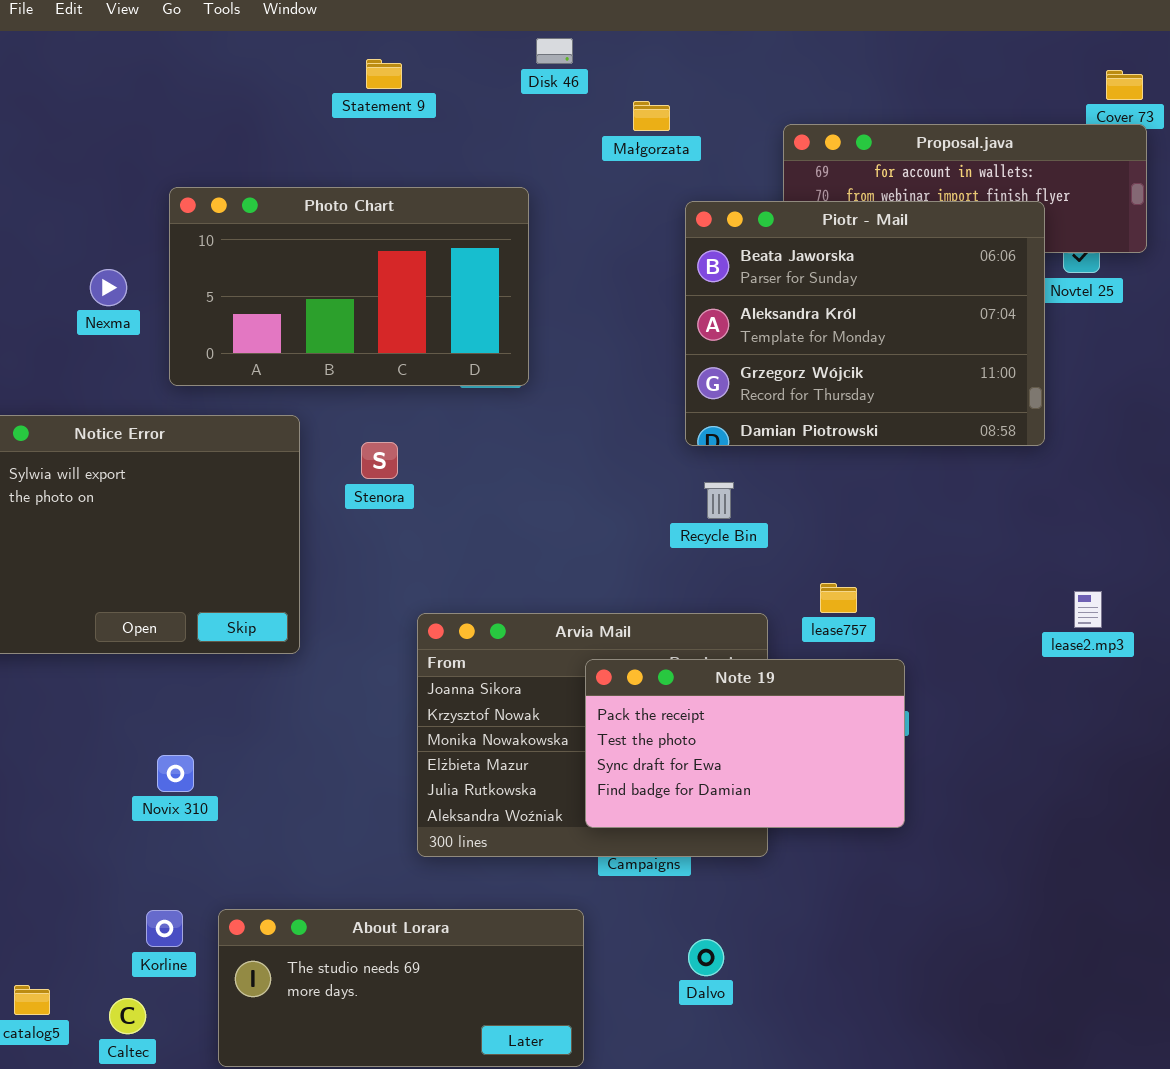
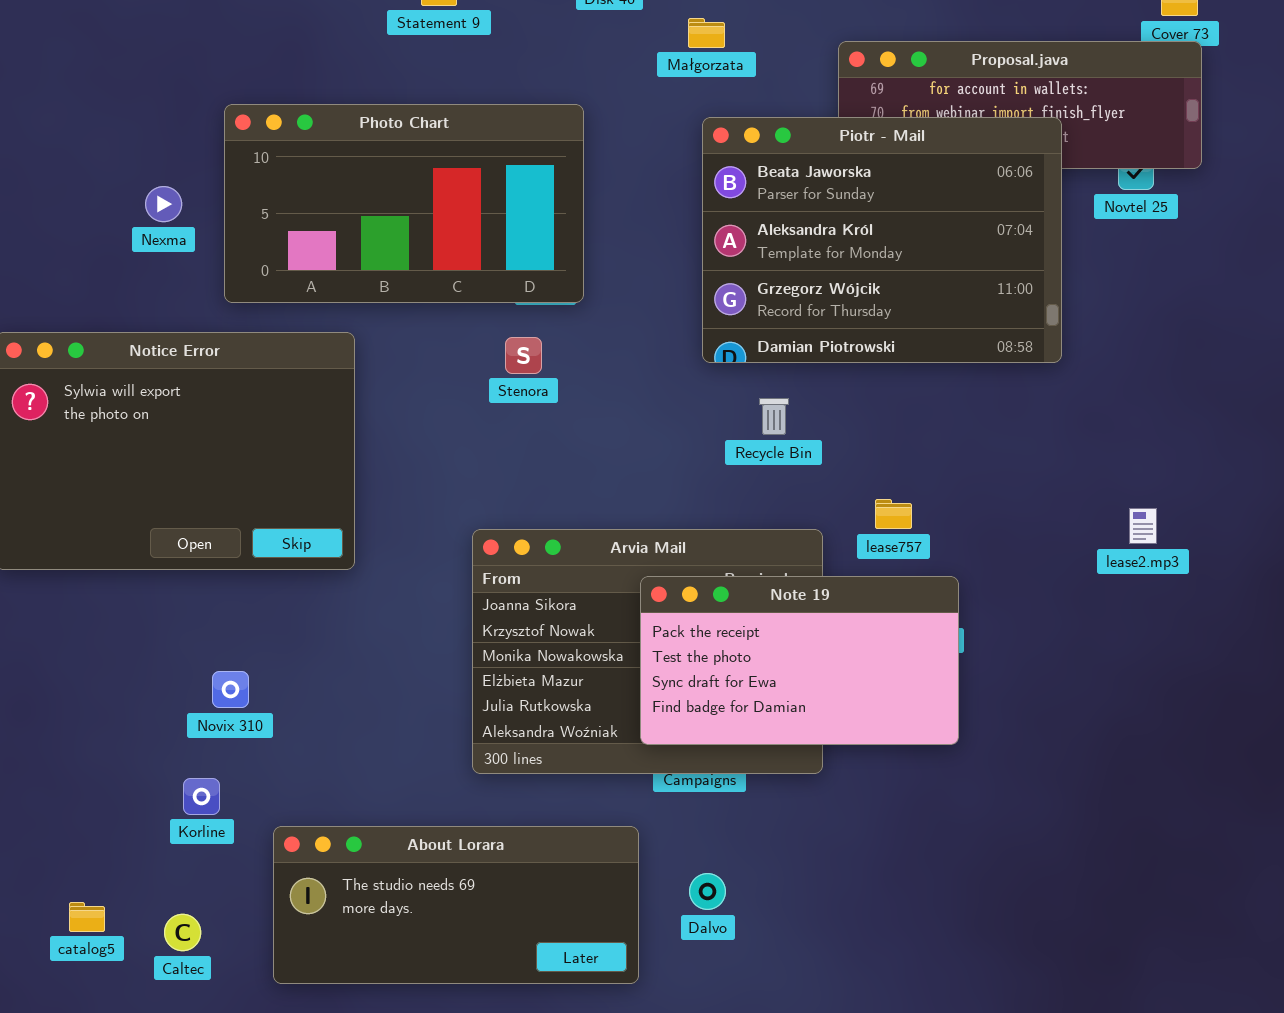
Piotr - Mail: [685,201,1045,446] -> [702,117,1062,363], moved
Stenora: [361,442,398,479] -> [505,337,542,374], moved
Korline: [146,910,183,947] -> [183,778,220,815], moved
Dalvo: [688,939,724,976] -> [689,873,726,910], moved

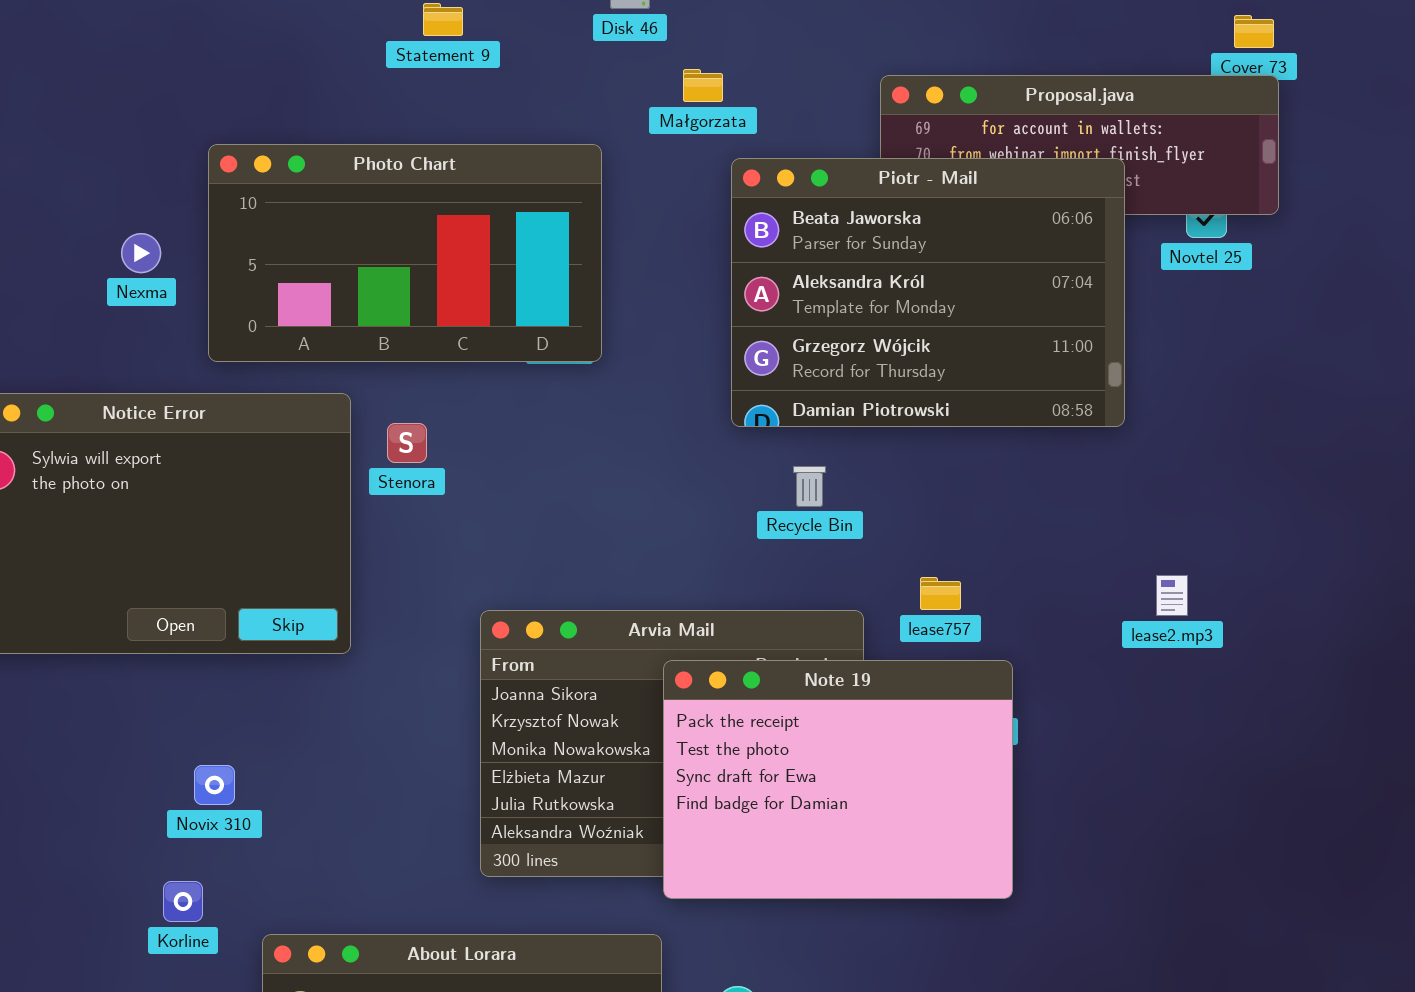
Małgorzata: [688,18,725,48] -> [683,69,723,102], moved
Stenora: [505,337,542,374] -> [387,423,427,463], moved
lease2.mp3: [1129,508,1157,544] -> [1156,575,1188,616], moved
Note 19: [640,576,959,745] -> [663,660,1013,899], resized

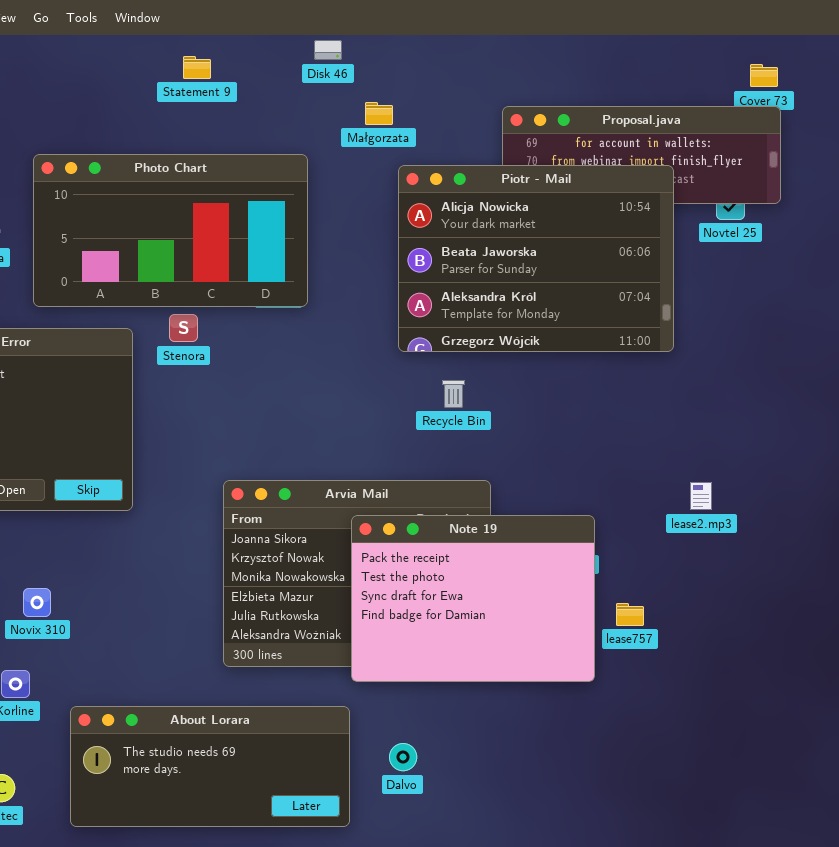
Piotr - Mail: [731,158,1125,427] -> [398,165,674,352], scrolled up 1 row
Stenora: [387,423,427,463] -> [169,314,198,342], moved
lease2.mp3: [1156,575,1188,616] -> [690,482,712,510], moved
lease757: [920,577,961,610] -> [616,603,644,626], moved

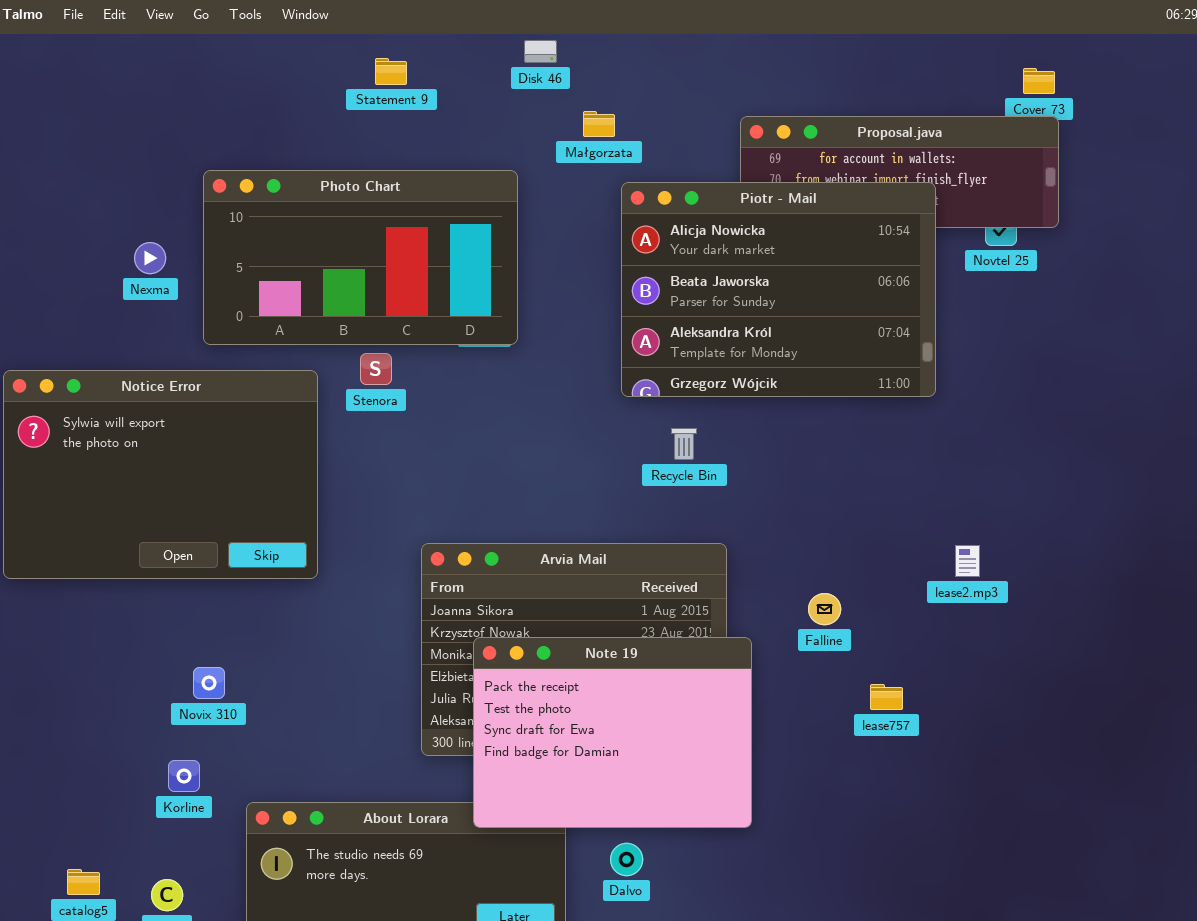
Note 19: [351,515,595,682] -> [473,637,752,828], moved

